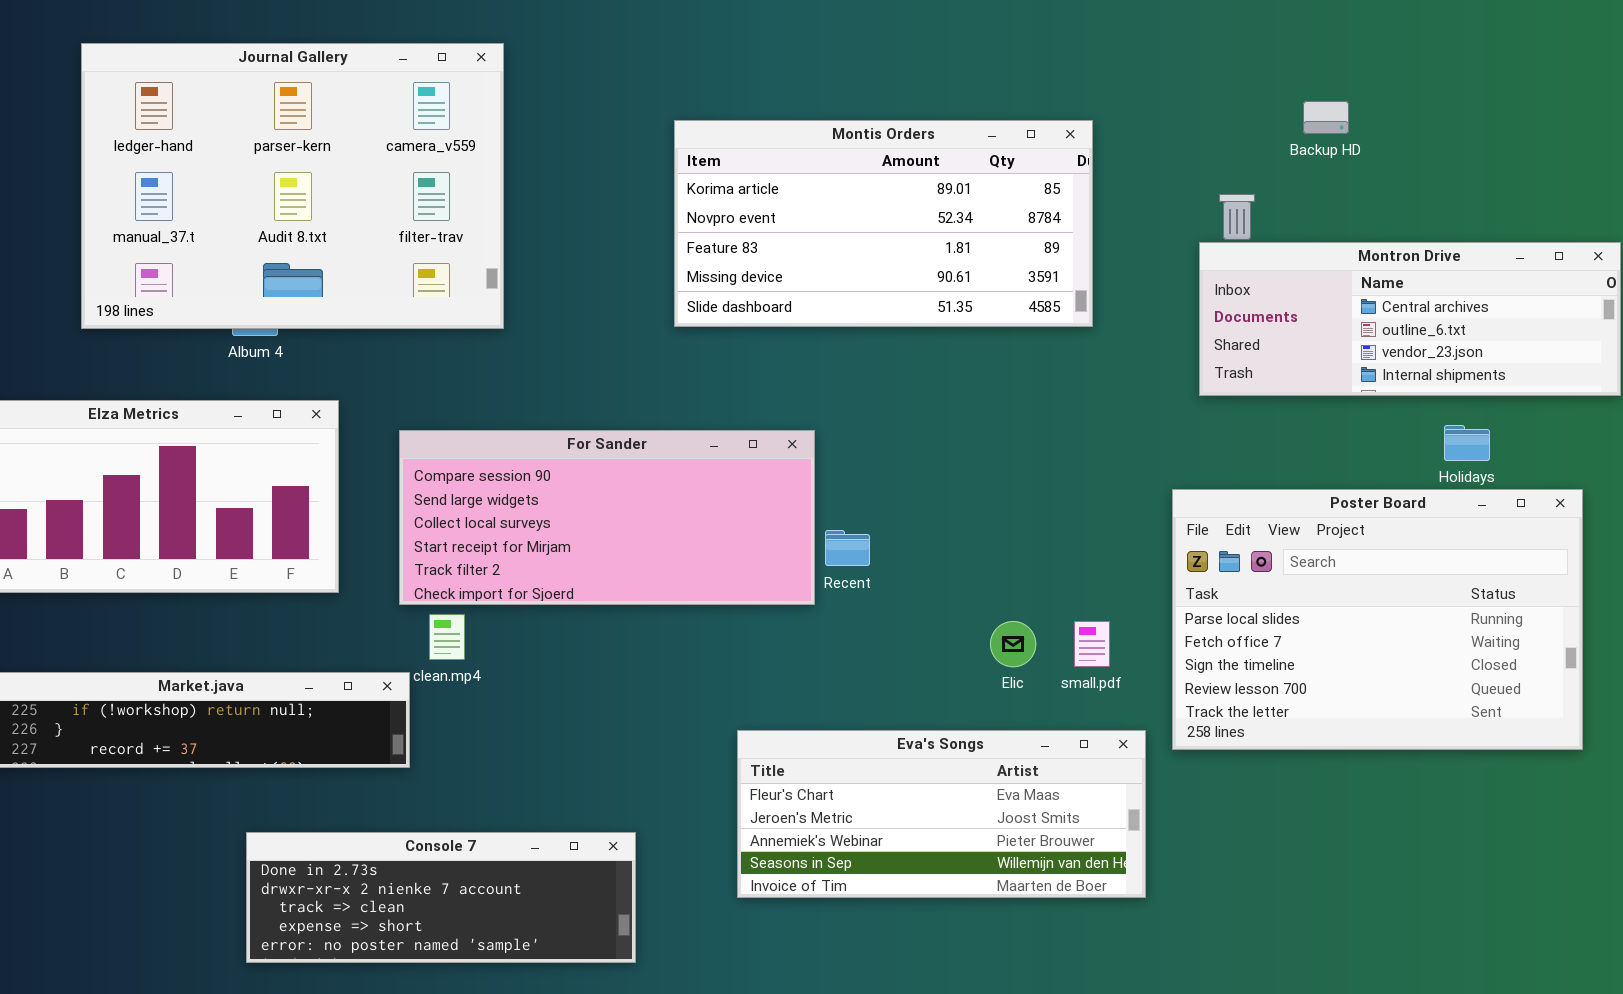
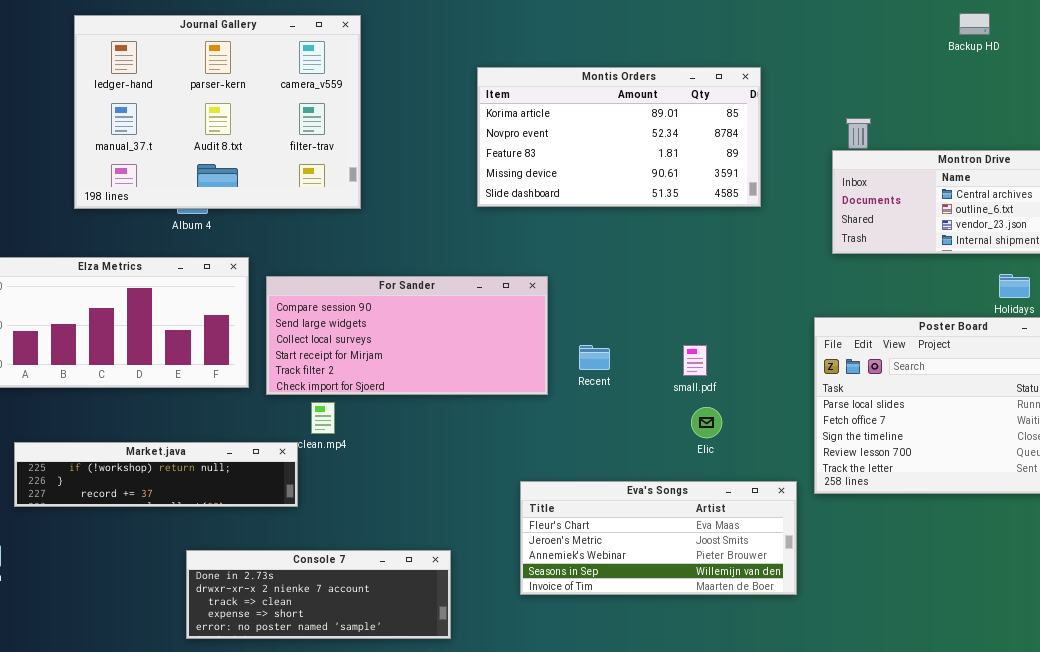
Backup HD: [1303,101,1349,134] -> [959,13,990,35], moved
For Sander: [399,430,815,605] -> [266,276,548,395], moved
small.pdf: [1074,621,1110,667] -> [683,345,707,376], moved

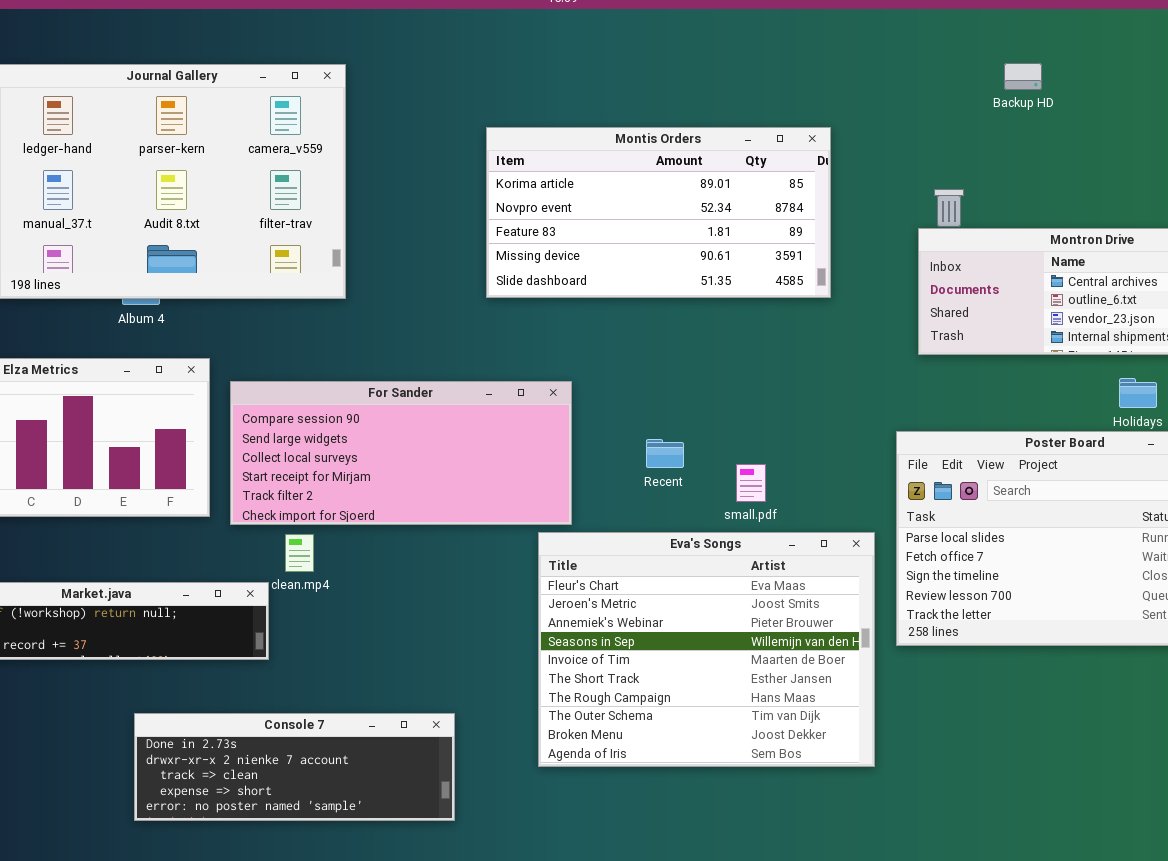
Backup HD: [959,13,990,35] -> [1004,63,1042,90], moved
Recent: [579,345,610,370] -> [646,439,684,468], moved
Eva's Songs: [520,481,797,595] -> [538,532,875,767], resized

